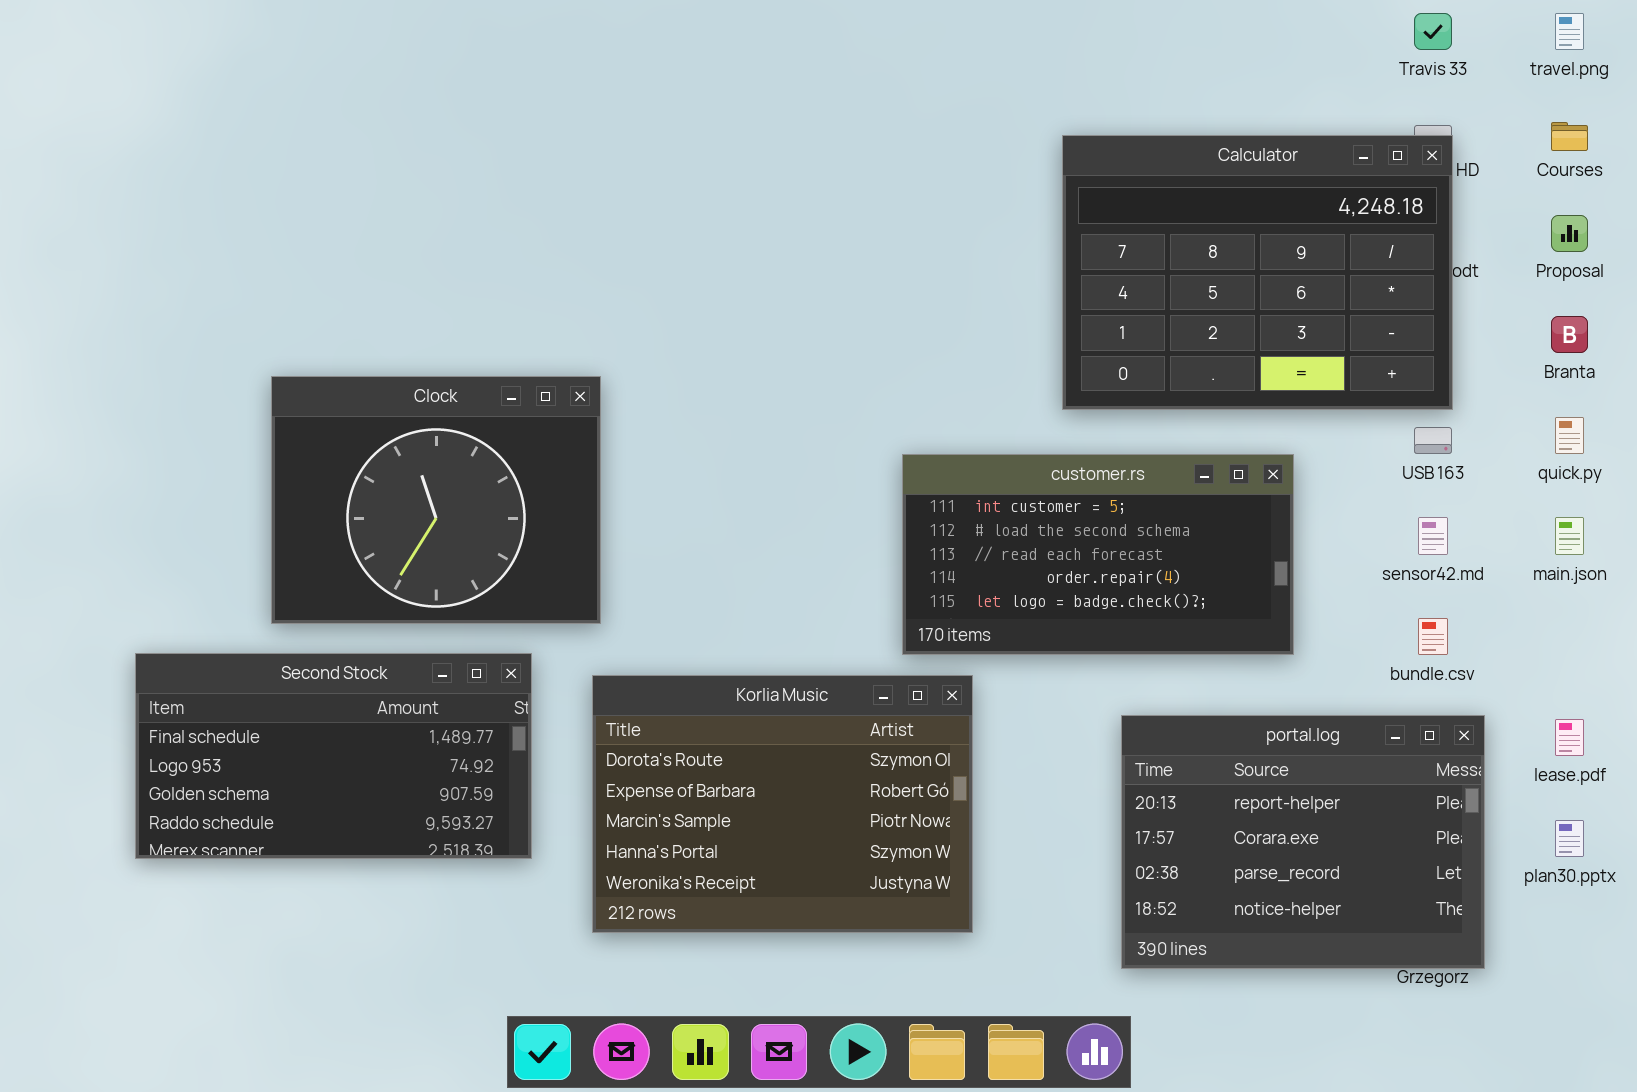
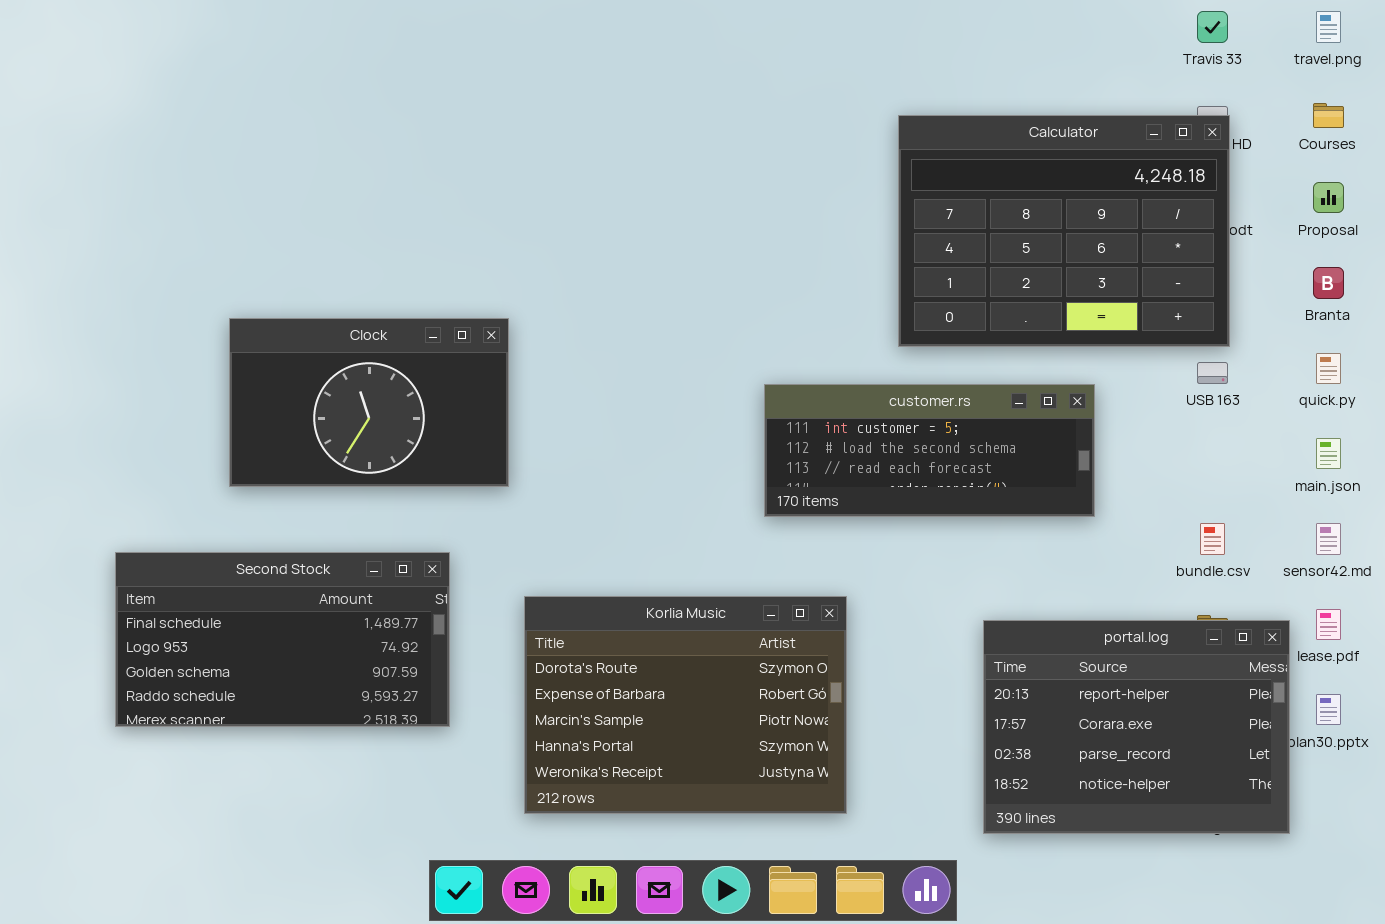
Clock: [271,376,601,624] -> [229,318,509,487], resized
customer.rs: [902,454,1294,655] -> [764,384,1095,517], resized
sensor42.md: [1418,517,1448,555] -> [1316,523,1341,555], moved
Korlia Music: [592,675,973,933] -> [524,596,847,814], moved
portal.log: [1121,715,1485,969] -> [983,620,1290,834], moved

